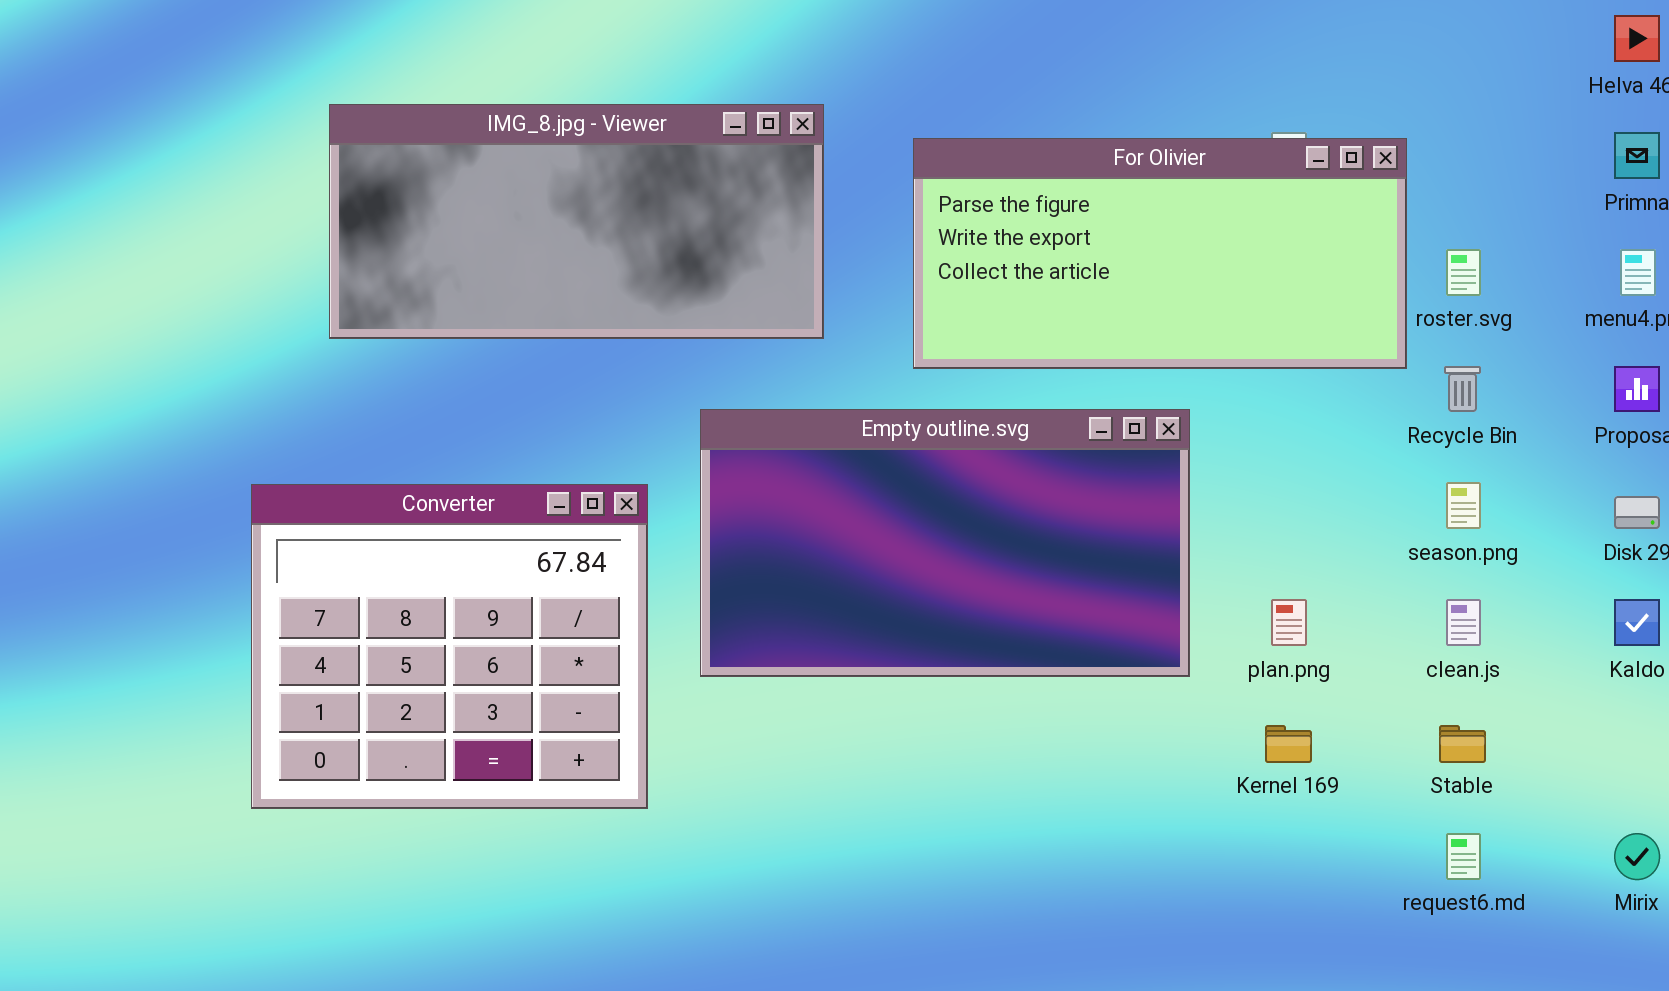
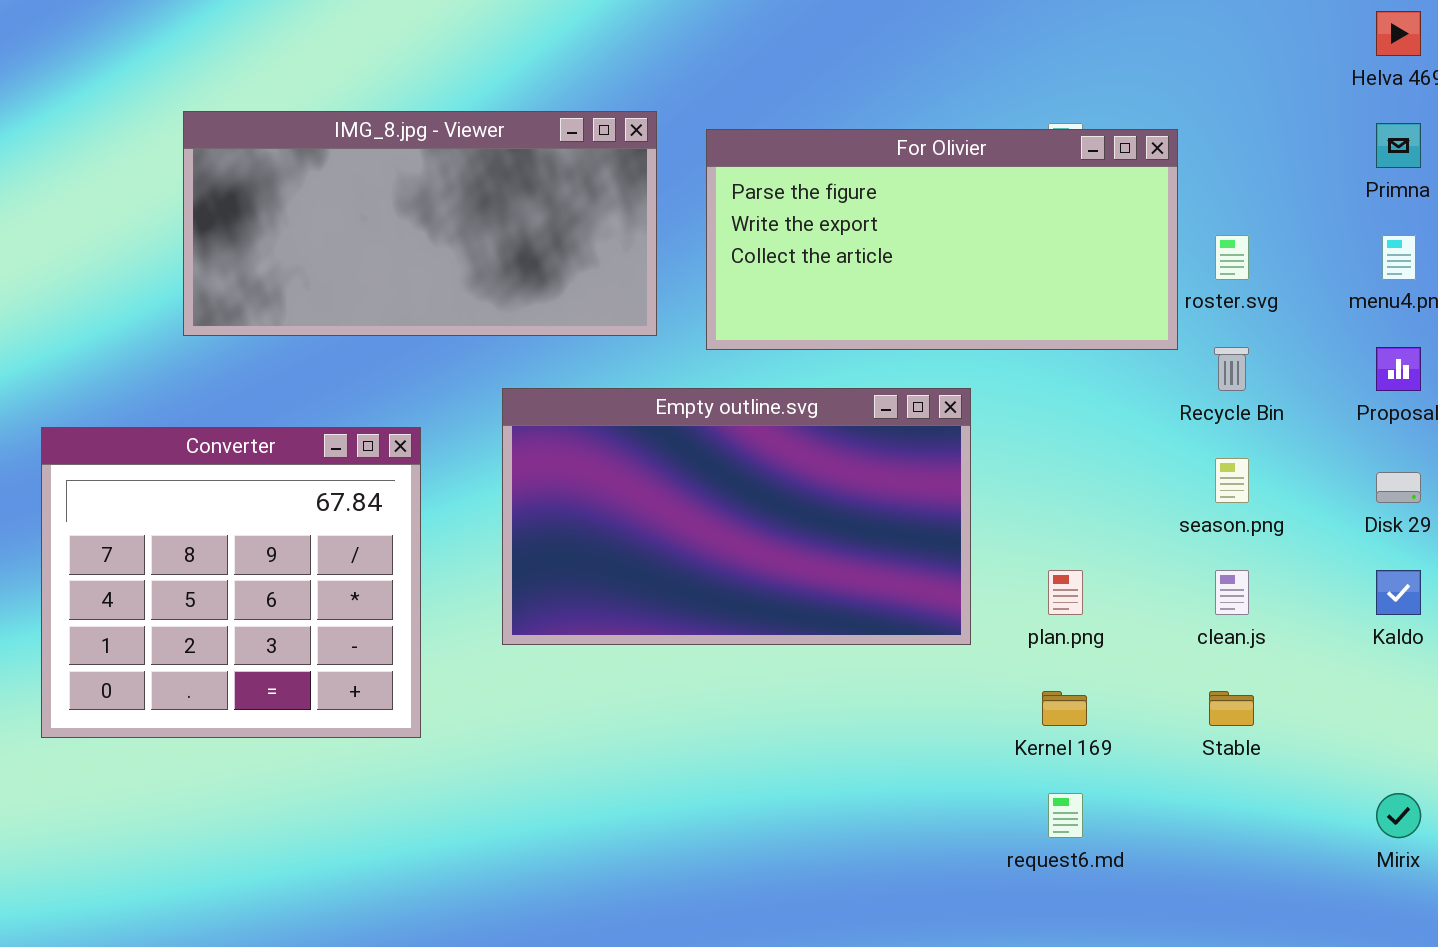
IMG_8.jpg - Viewer: [329,104,824,339] -> [183,111,657,336], moved
Converter: [251,484,648,809] -> [41,427,421,738], moved
request6.md: [1446,833,1481,880] -> [1048,793,1083,838], moved

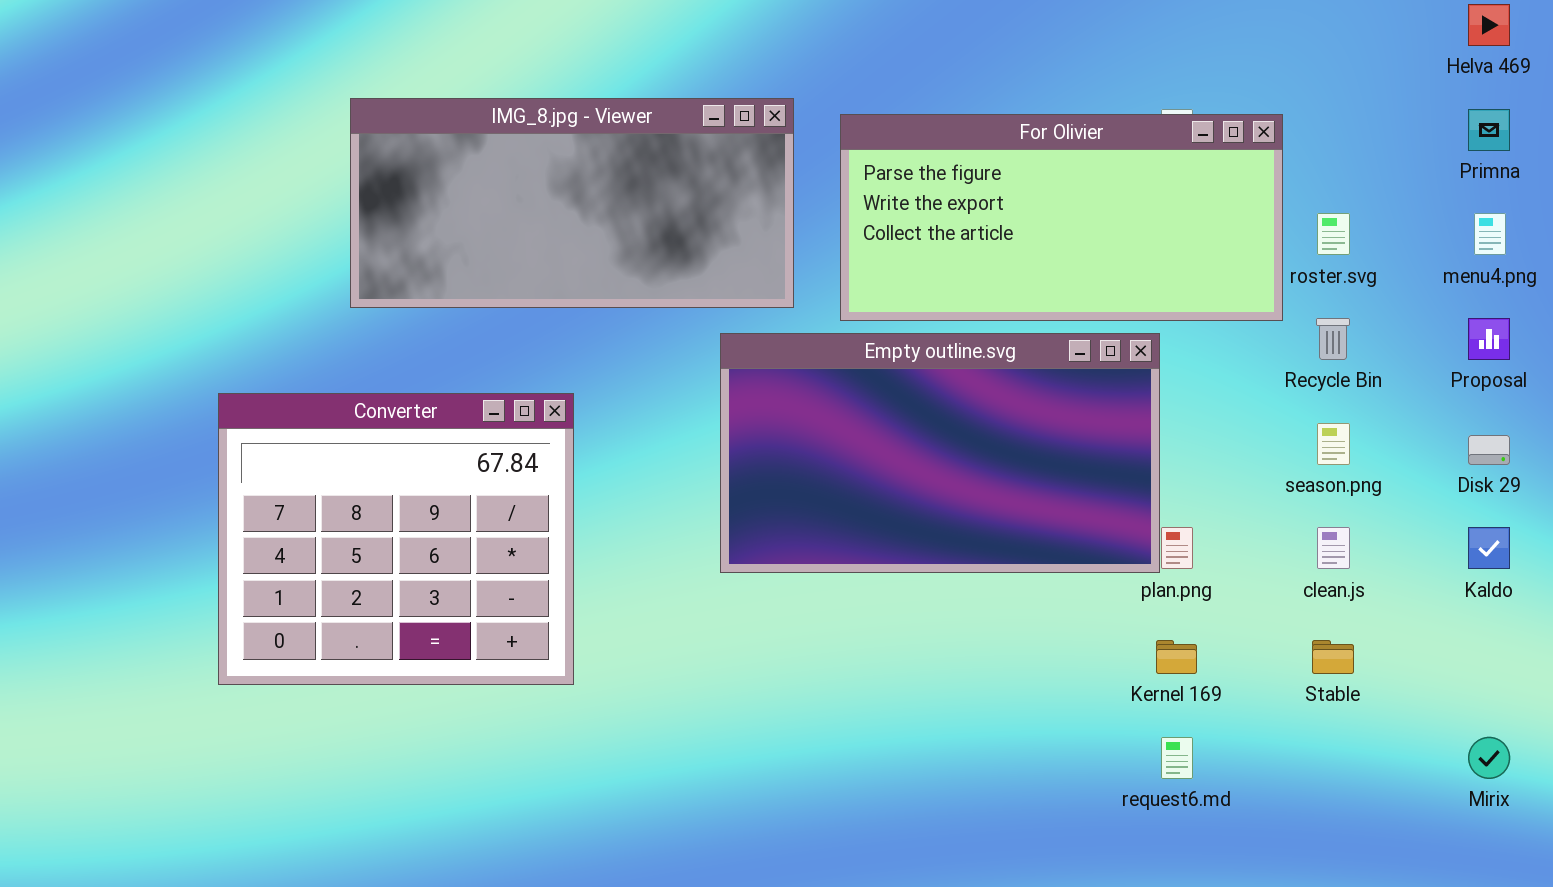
Empty outline.svg: [502,388,971,645] -> [720,333,1160,573], moved

